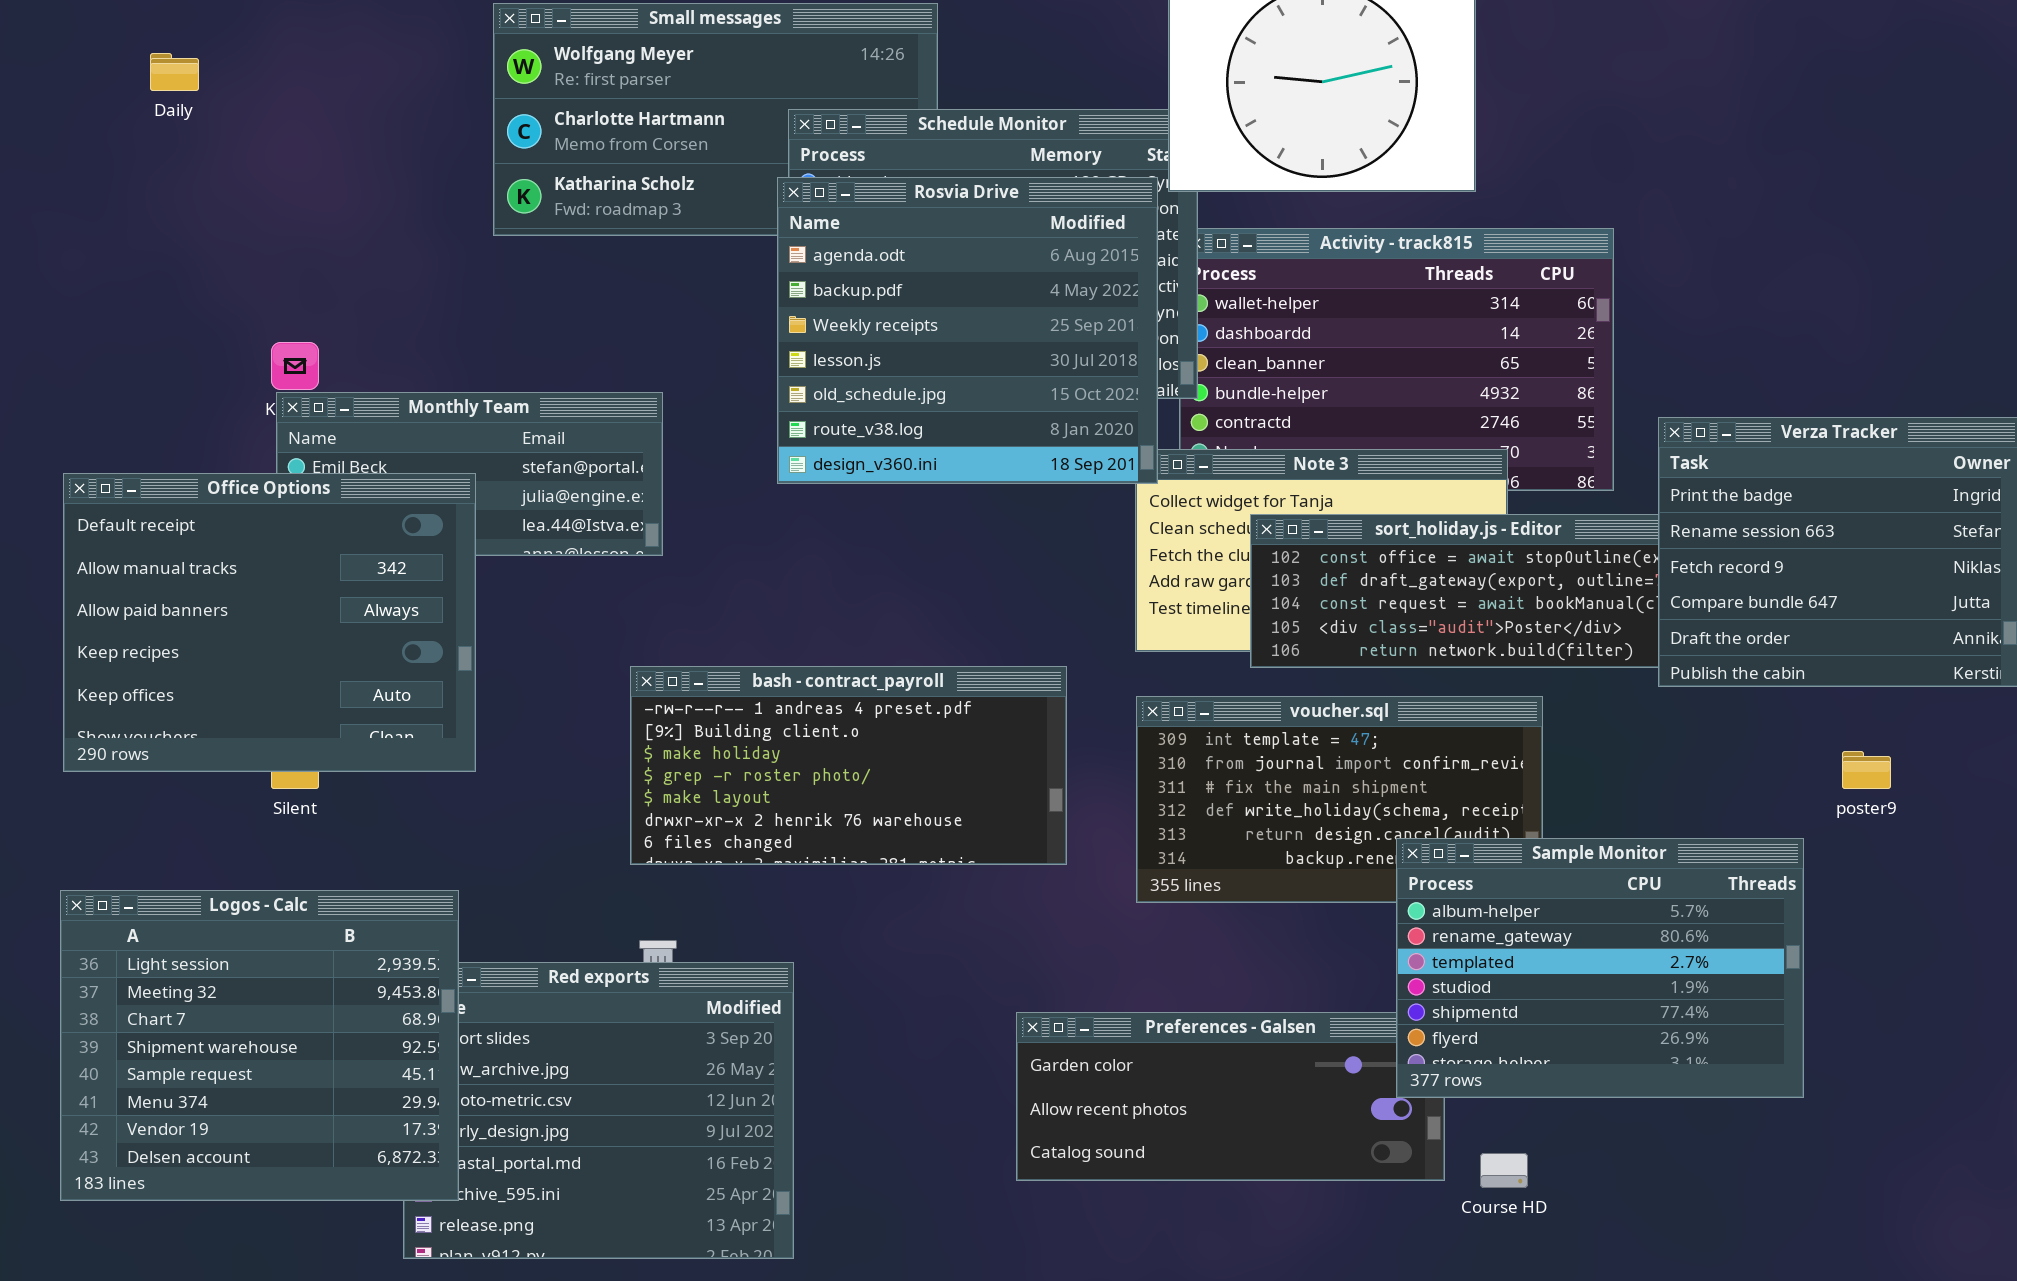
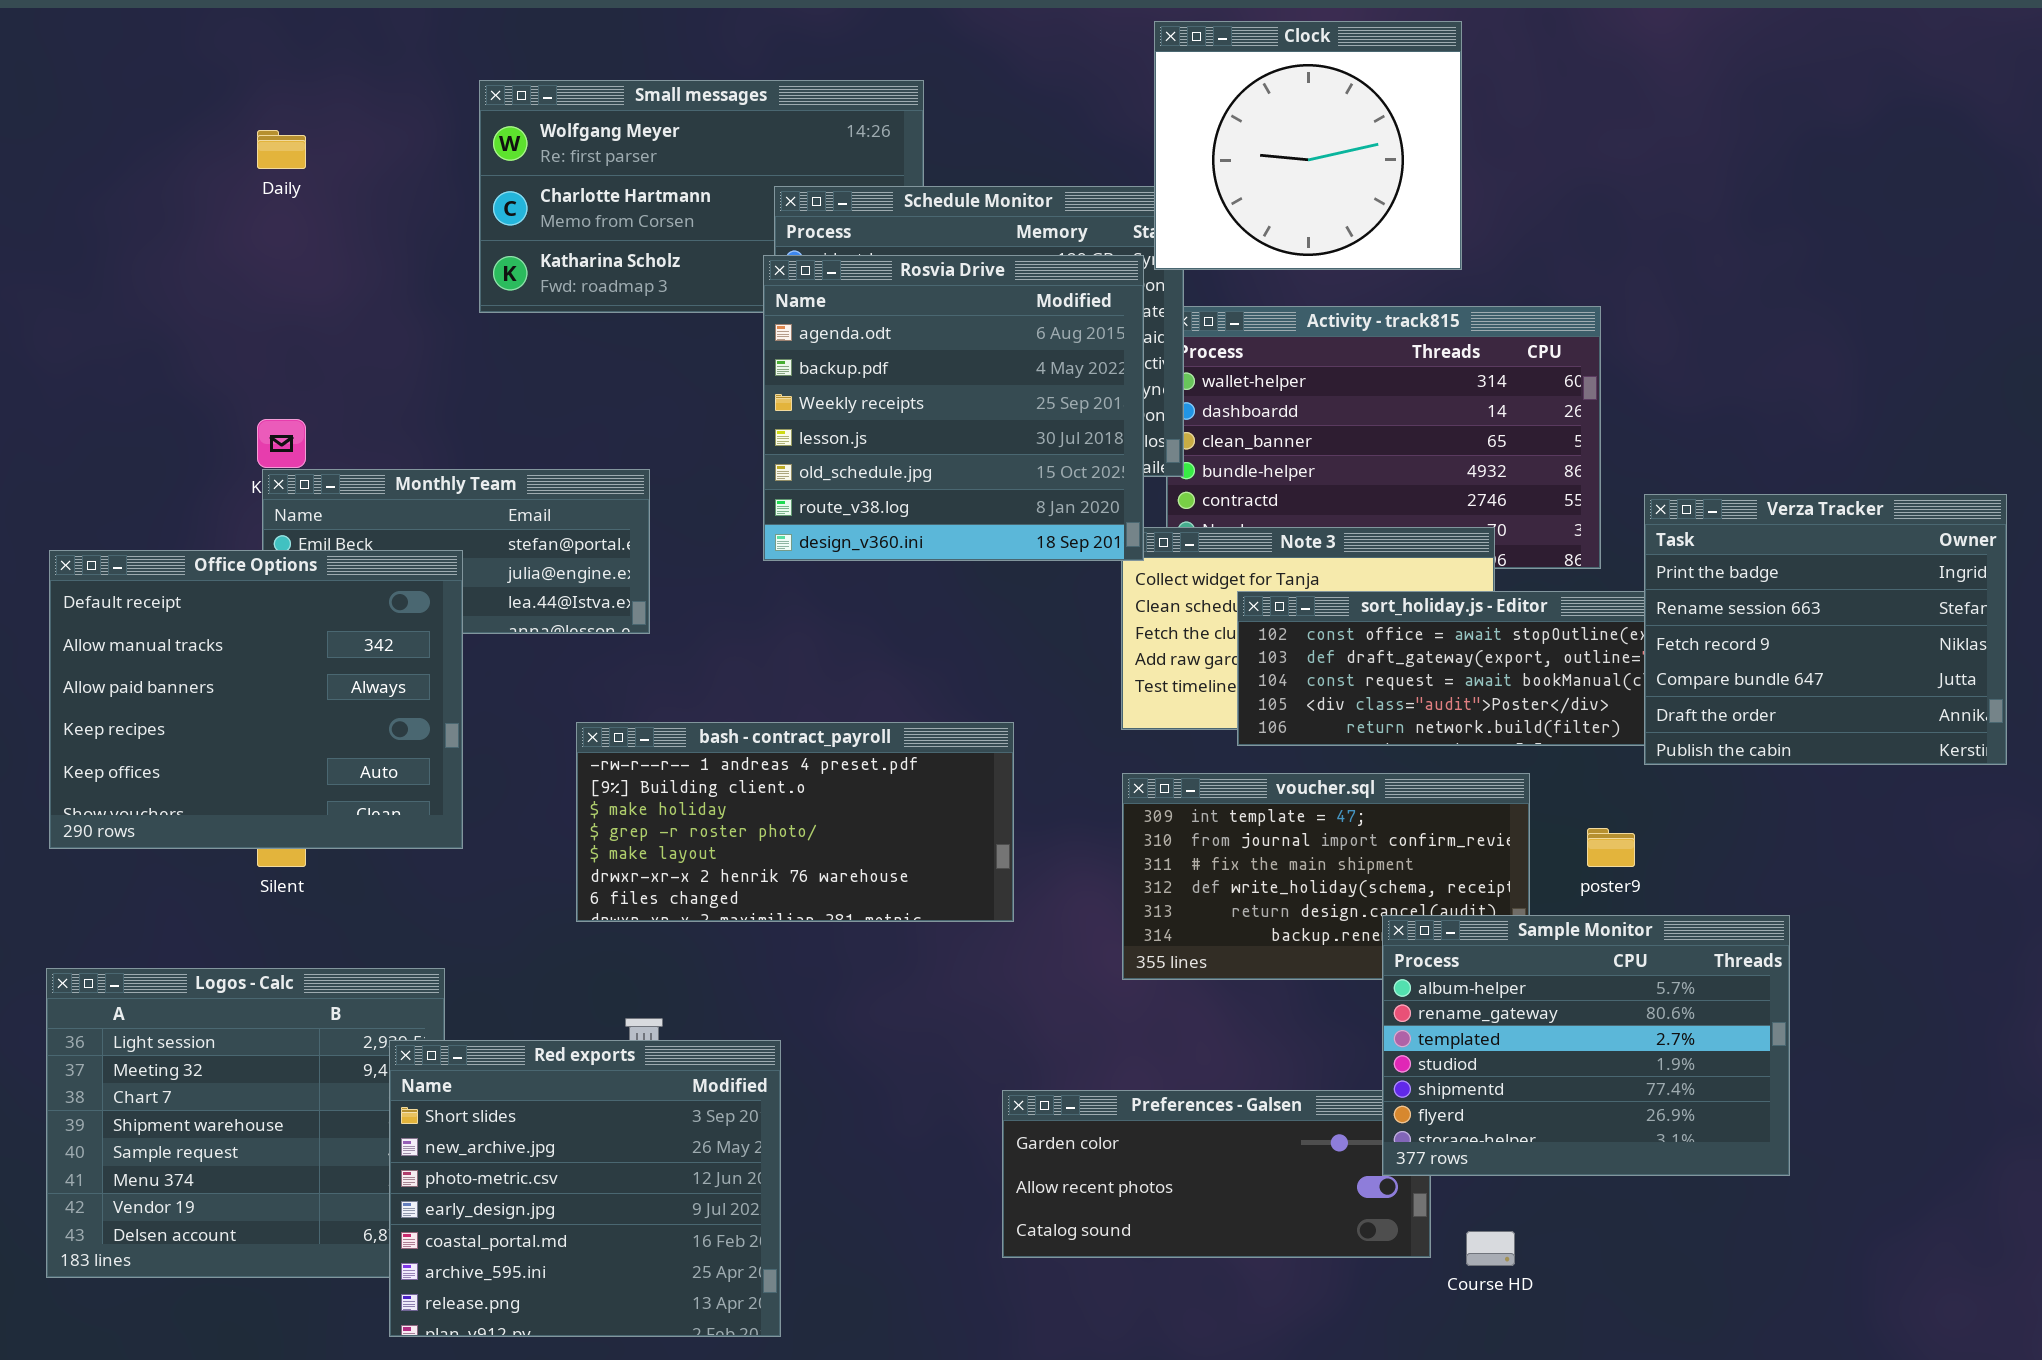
Daily: [150,53,199,91] -> [257,130,306,169], moved
bash - contract_payroll: [630,666,1067,865] -> [576,722,1014,922], moved
poster9: [1842,751,1891,789] -> [1587,828,1635,867], moved
Red exports: [403,962,794,1259] -> [389,1040,781,1337], raised

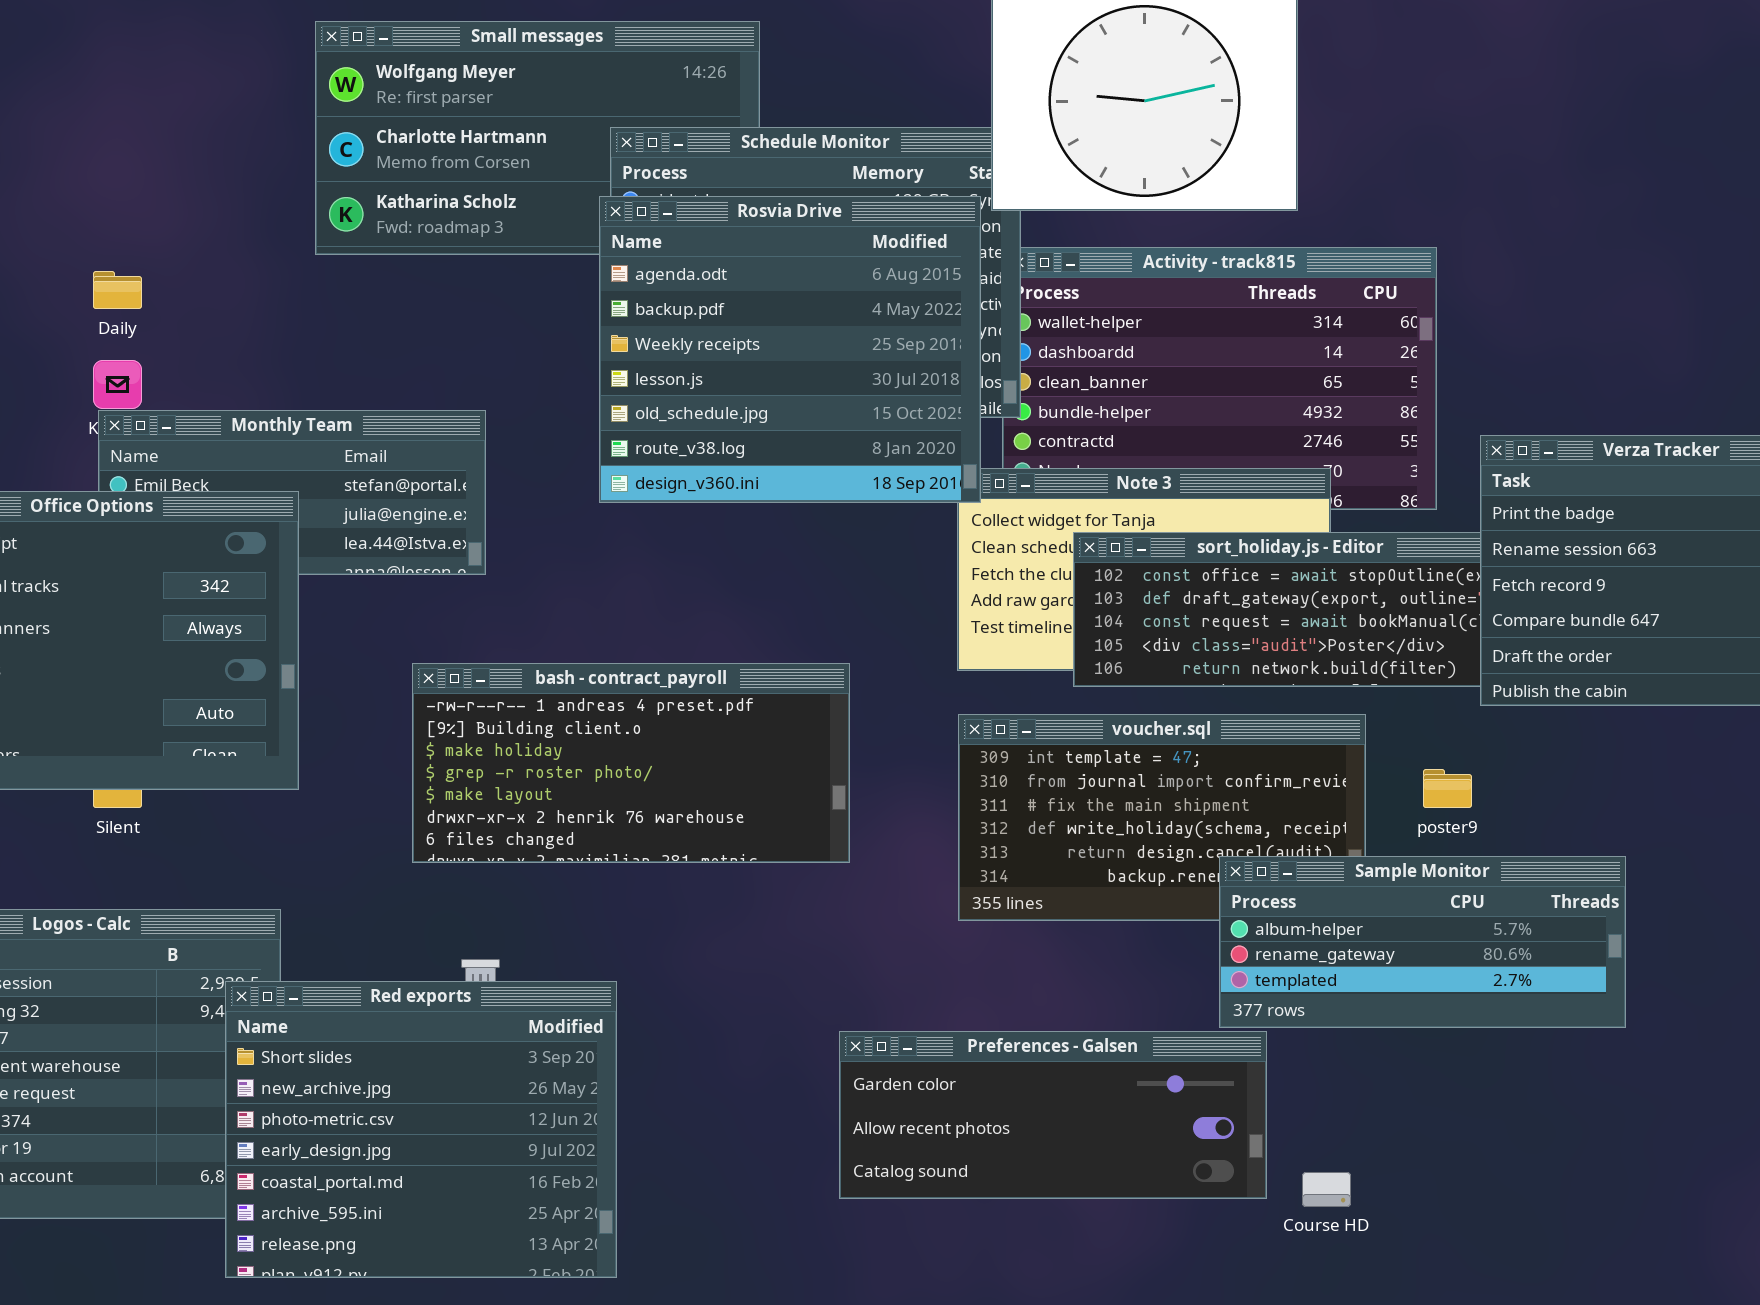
Daily: [257,130,306,169] -> [93,271,142,309], moved
Sample Monitor: [1382,915,1790,1176] -> [1219,856,1626,1028], resized

